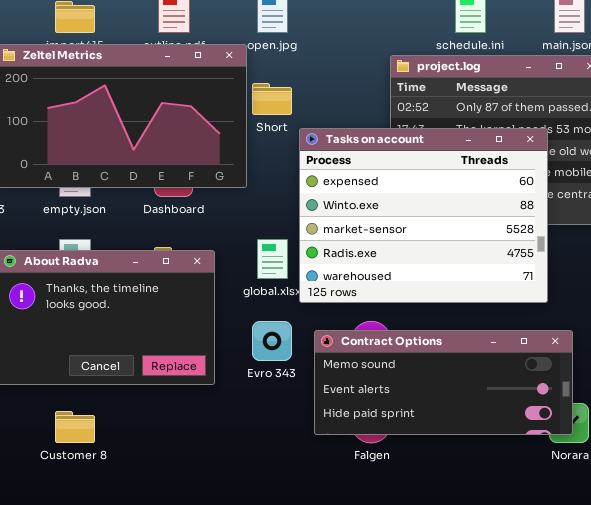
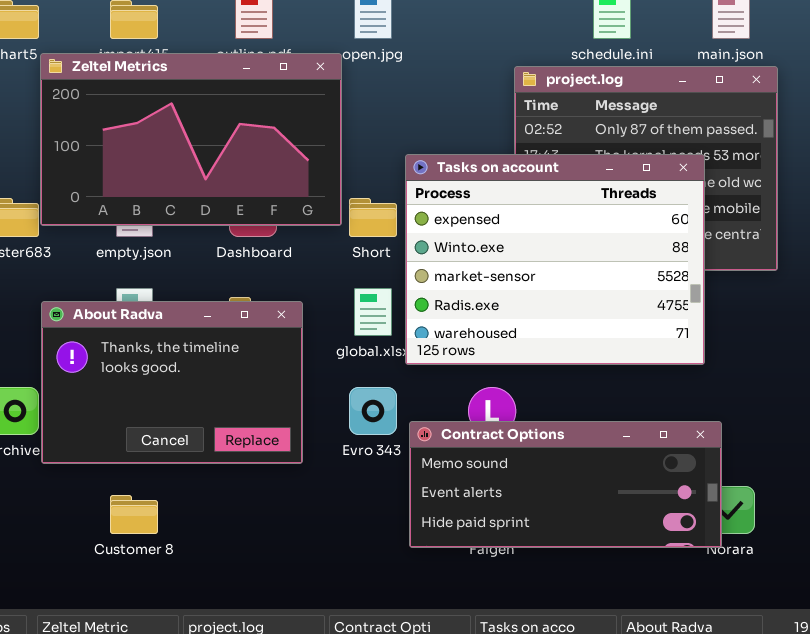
Short: [252,83,292,115] -> [349,198,397,237], moved
Contract Options: [314,330,573,435] -> [409,421,722,548], moved

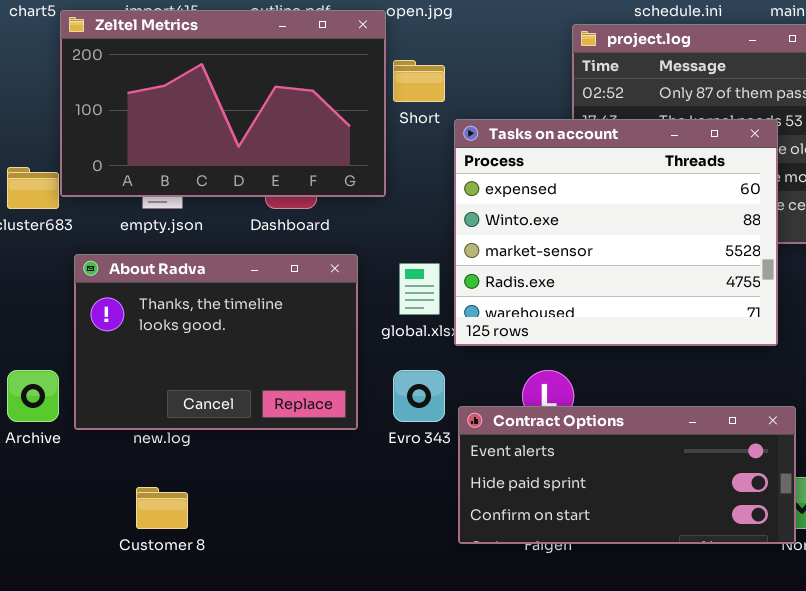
Short: [349,198,397,237] -> [393,60,445,102], moved
About Radva: [41,301,303,464] -> [74,254,358,430], moved
Contract Options: [409,421,722,548] -> [458,406,796,544], scrolled down 1 row

